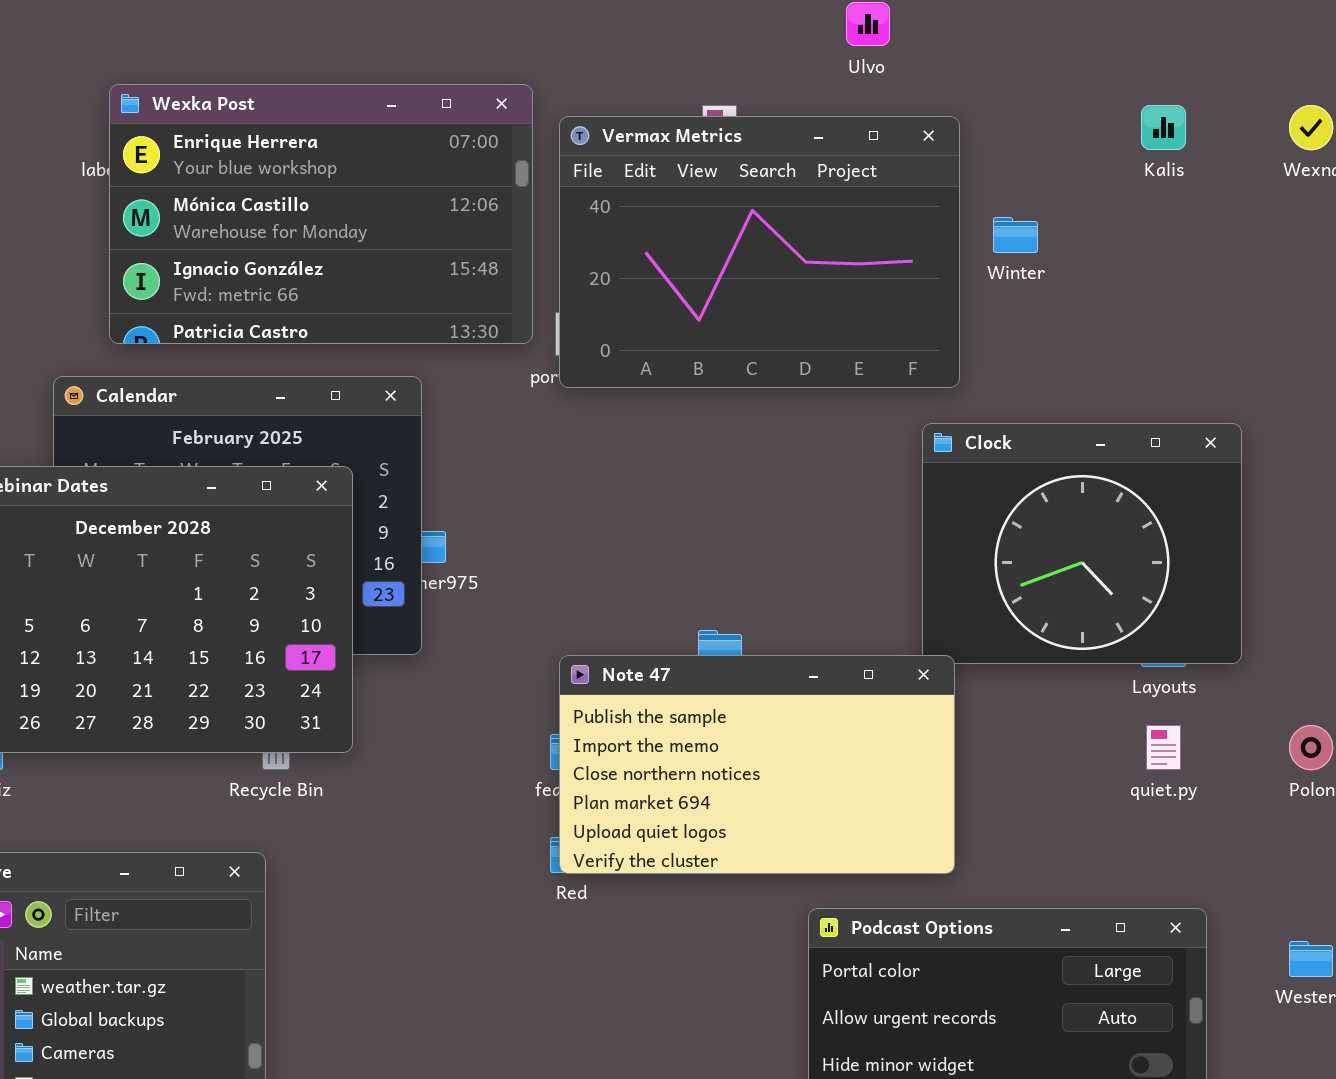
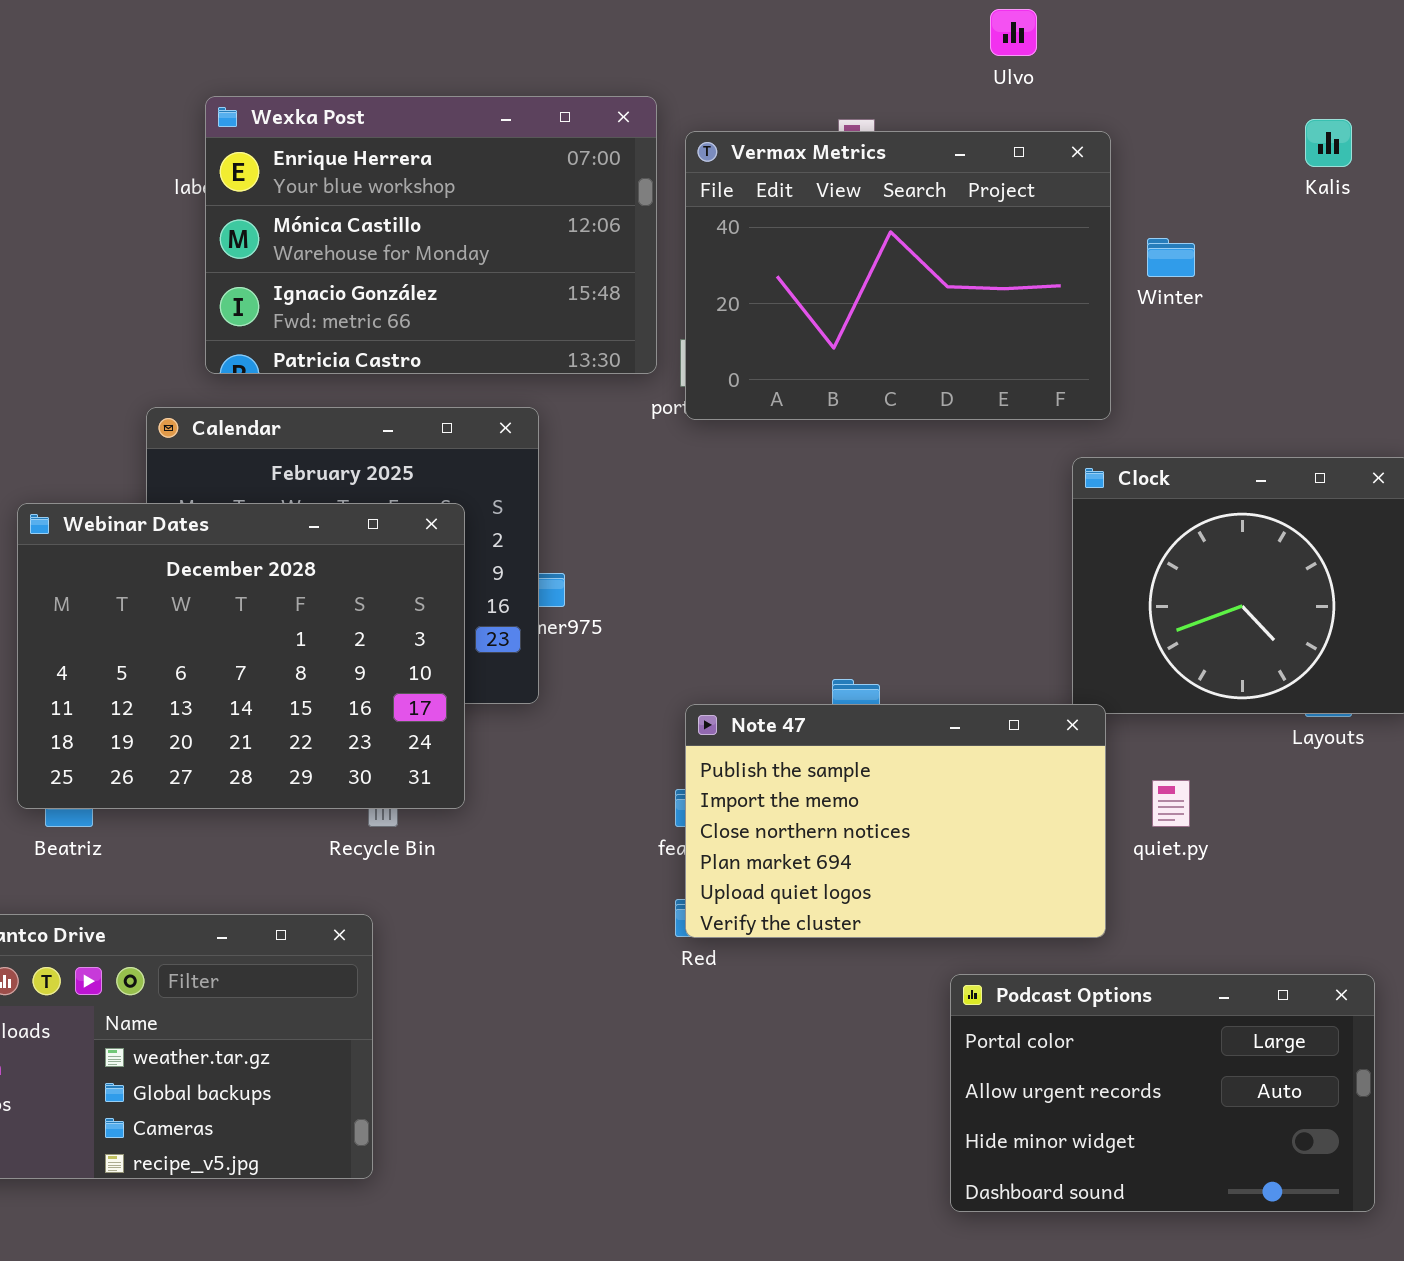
quiet.py: [1146,725,1181,770] -> [1152,780,1190,827], moved

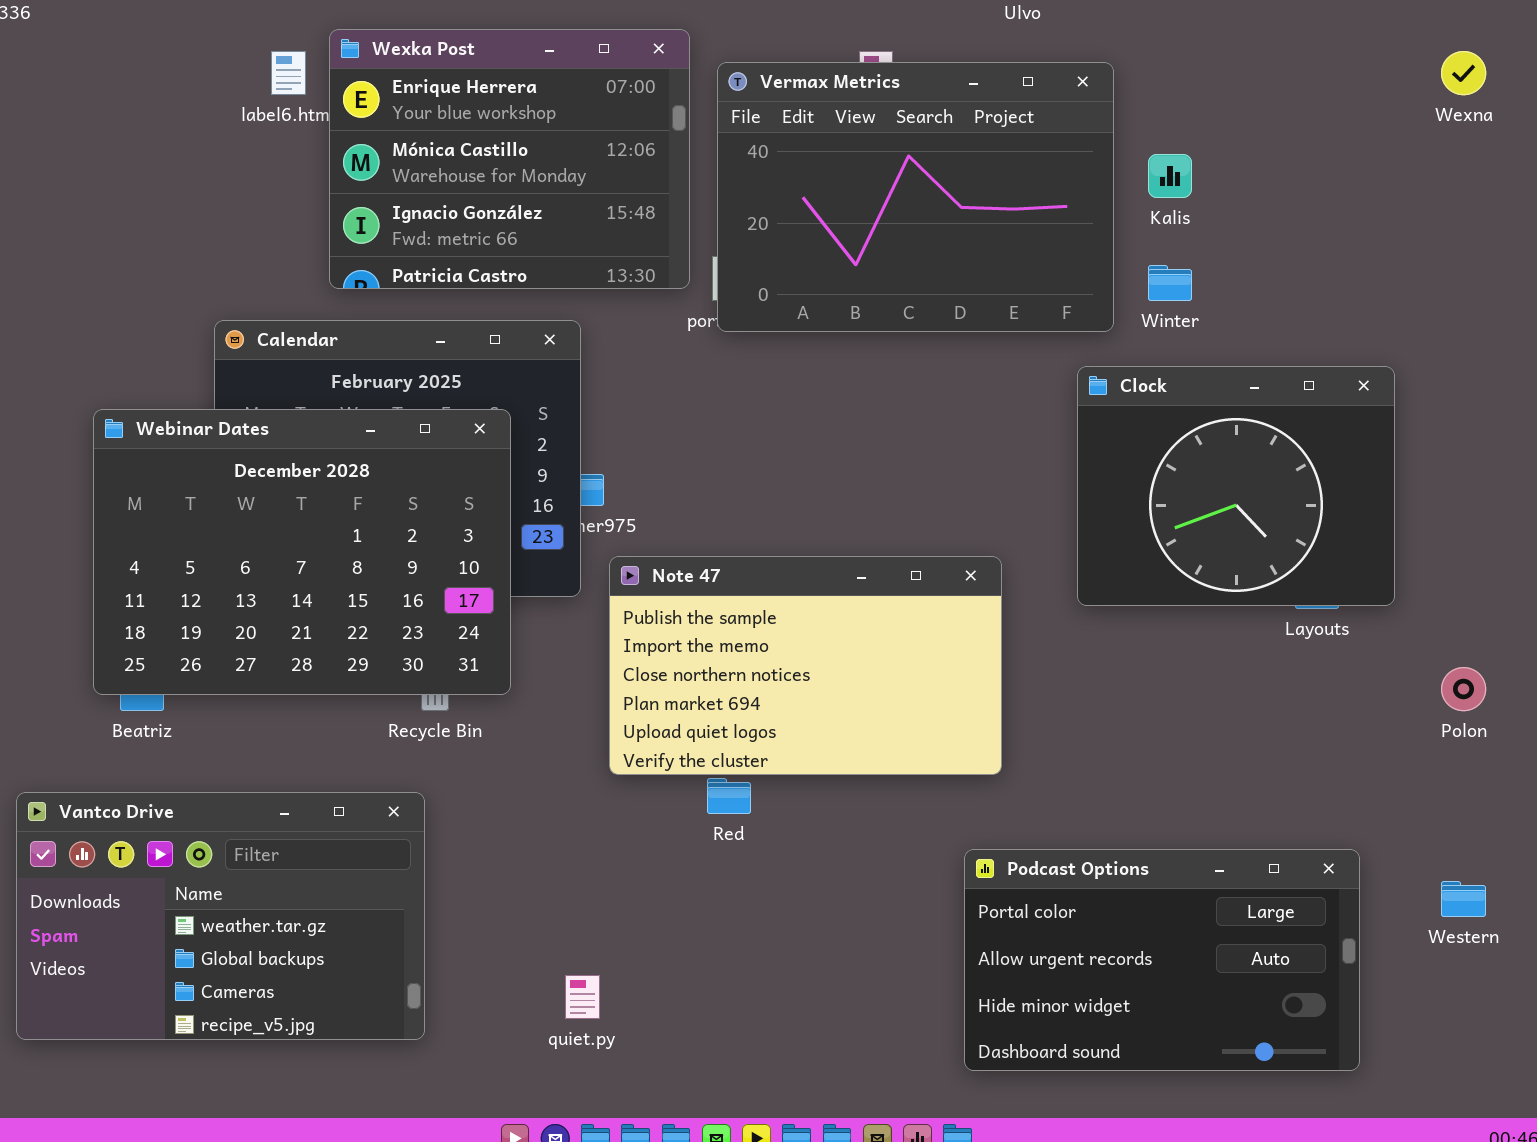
Wexka Post: [205,96,657,374] -> [329,29,690,289], resized
Kalis: [1305,119,1352,167] -> [1148,154,1192,198], moved
Winter: [1147,238,1195,277] -> [1148,265,1192,301], moved
Note 47: [685,704,1106,938] -> [609,556,1002,775], moved
quiet.py: [1152,780,1190,827] -> [565,975,600,1019], moved

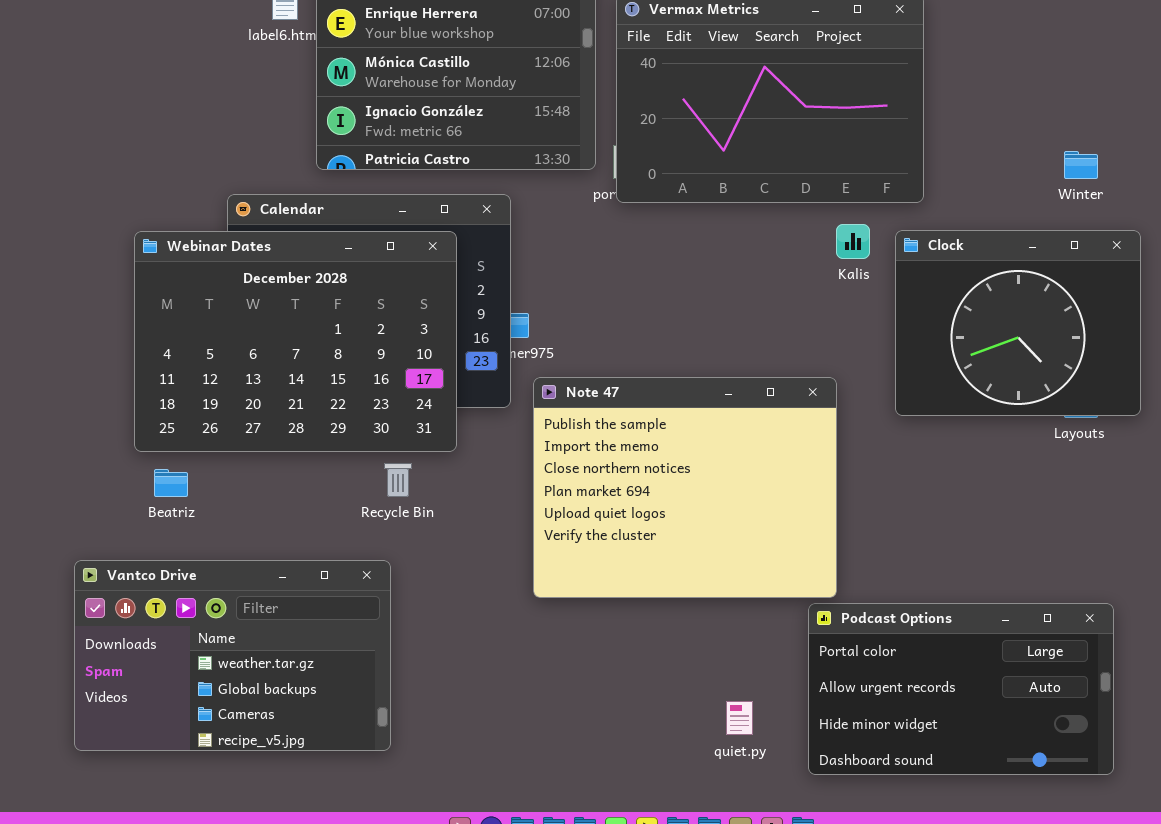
Kalis: [1148,154,1192,198] -> [836,224,870,259], moved
Winter: [1148,265,1192,301] -> [1064,151,1098,179], moved
Webinar Dates: [93,409,511,695] -> [134,231,457,452], moved
Note 47: [609,556,1002,775] -> [533,377,837,598], resized
quiet.py: [565,975,600,1019] -> [726,701,753,735], moved

